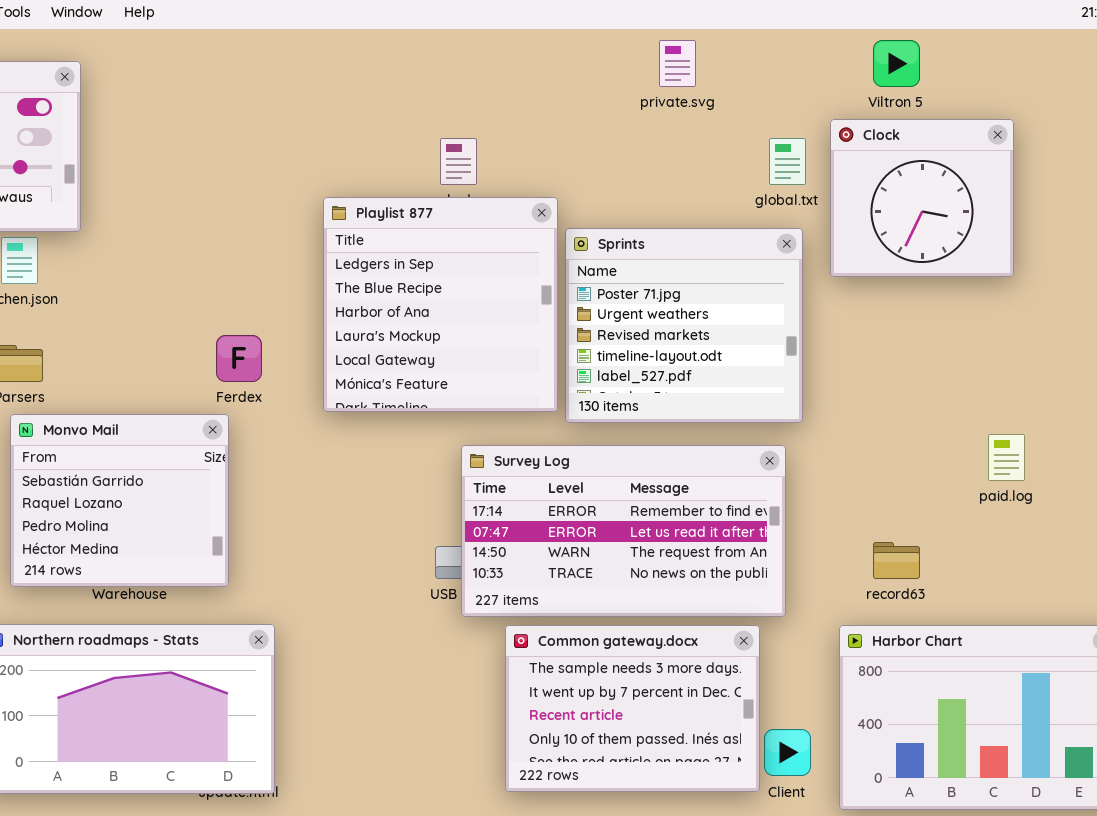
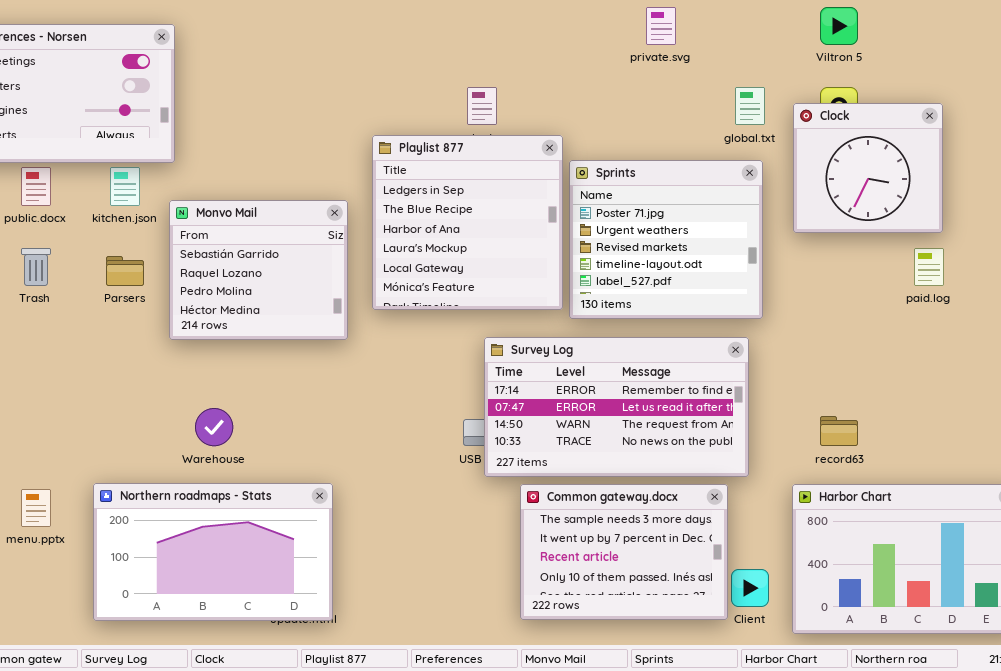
Clock: [830,119,1014,277] -> [793,103,943,233], moved
Monvo Mail: [10,414,229,587] -> [169,200,348,340], moved
paid.log: [988,434,1025,481] -> [914,248,944,286], moved

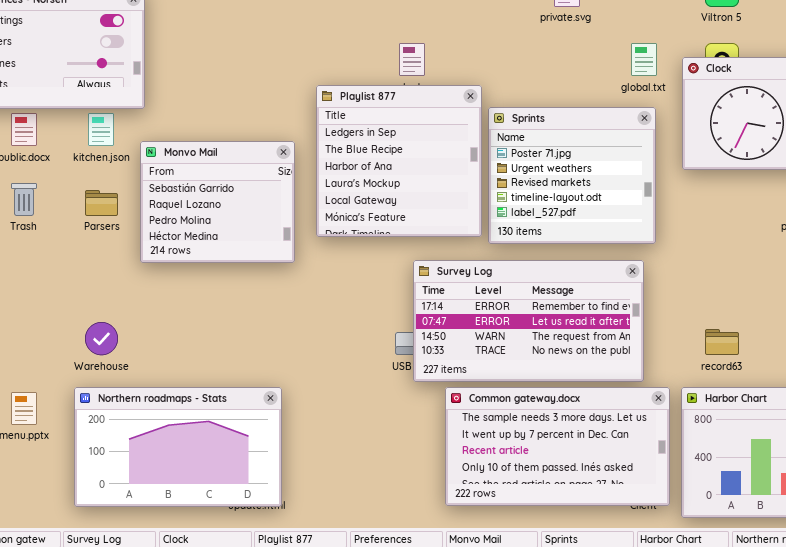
Warehouse: [195,408,233,446] -> [85,322,118,355], moved
Common gateway.docx: [520,484,728,620] -> [445,387,670,506], resized

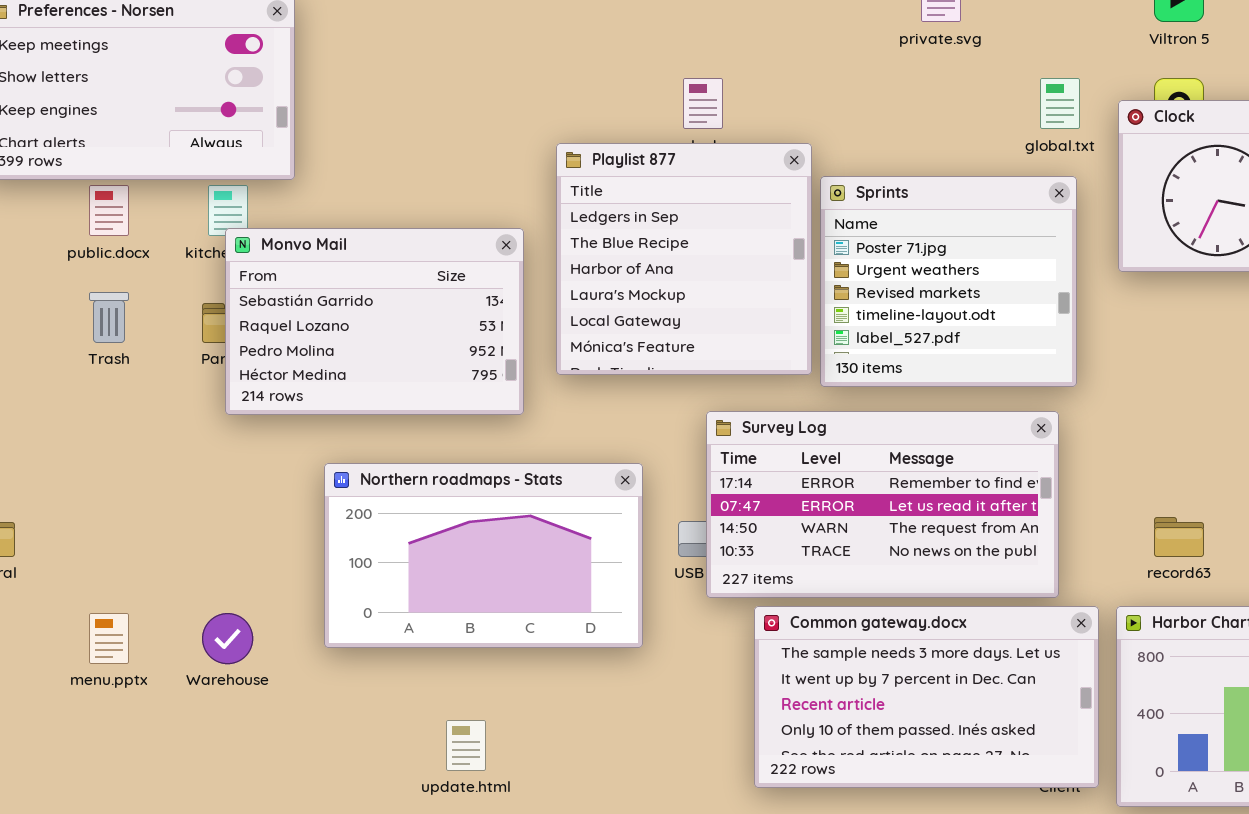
Monvo Mail: [140,141,295,263] -> [225,228,524,415], resized
Warehouse: [85,322,118,355] -> [202,613,253,664], moved
Northern roadmaps - Stats: [74,387,282,507] -> [324,463,643,648], moved

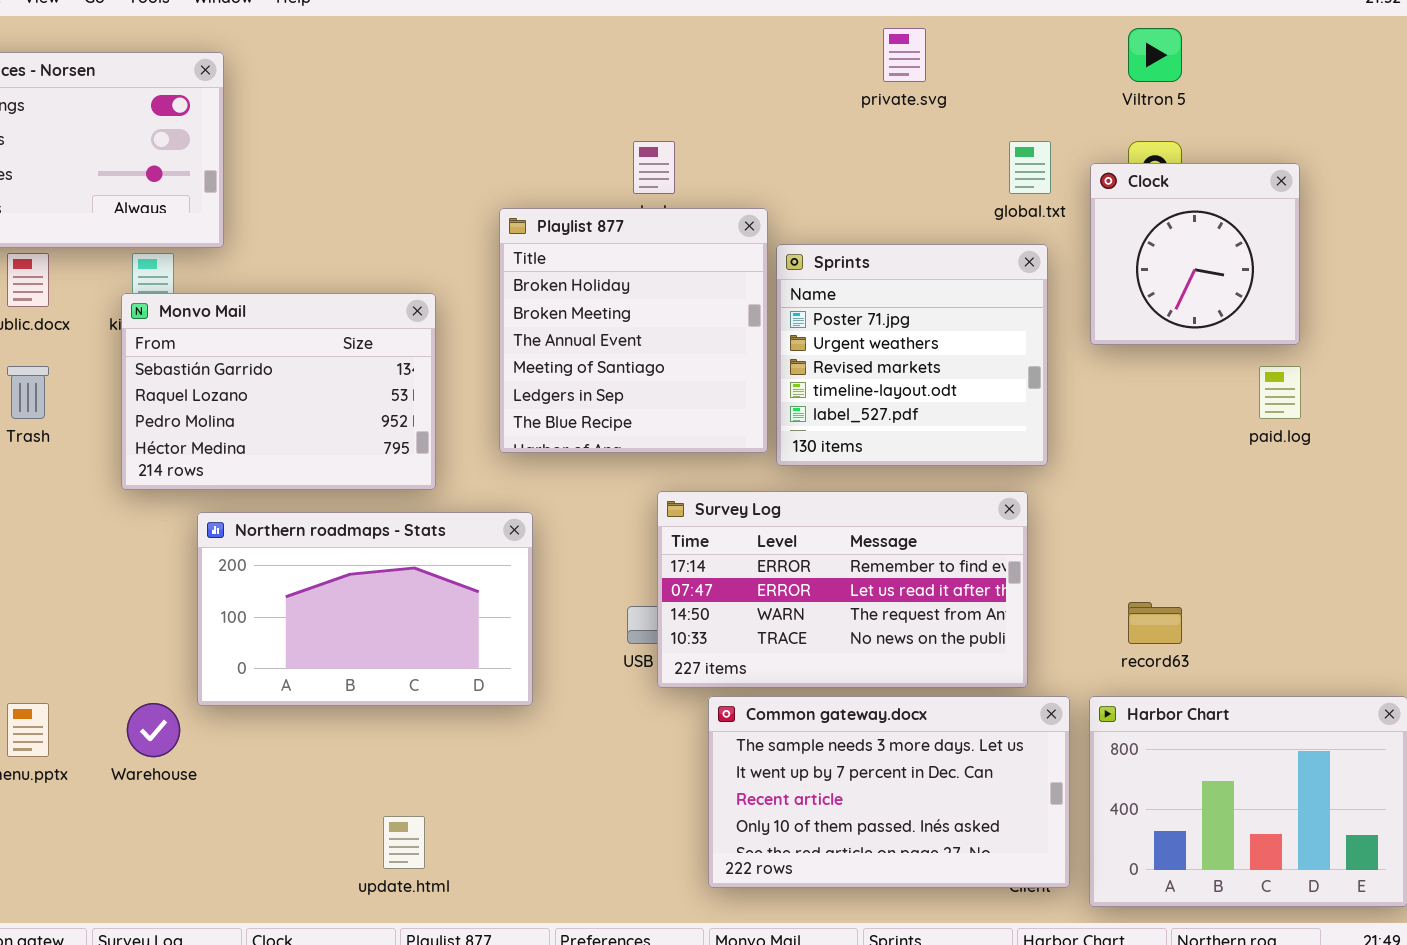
Playlist 877: [556,143,812,375] -> [499,208,768,453], scrolled up 4 rows
Monvo Mail: [225,228,524,415] -> [121,293,436,490], moved
Northern roadmaps - Stats: [324,463,643,648] -> [197,512,533,706], moved

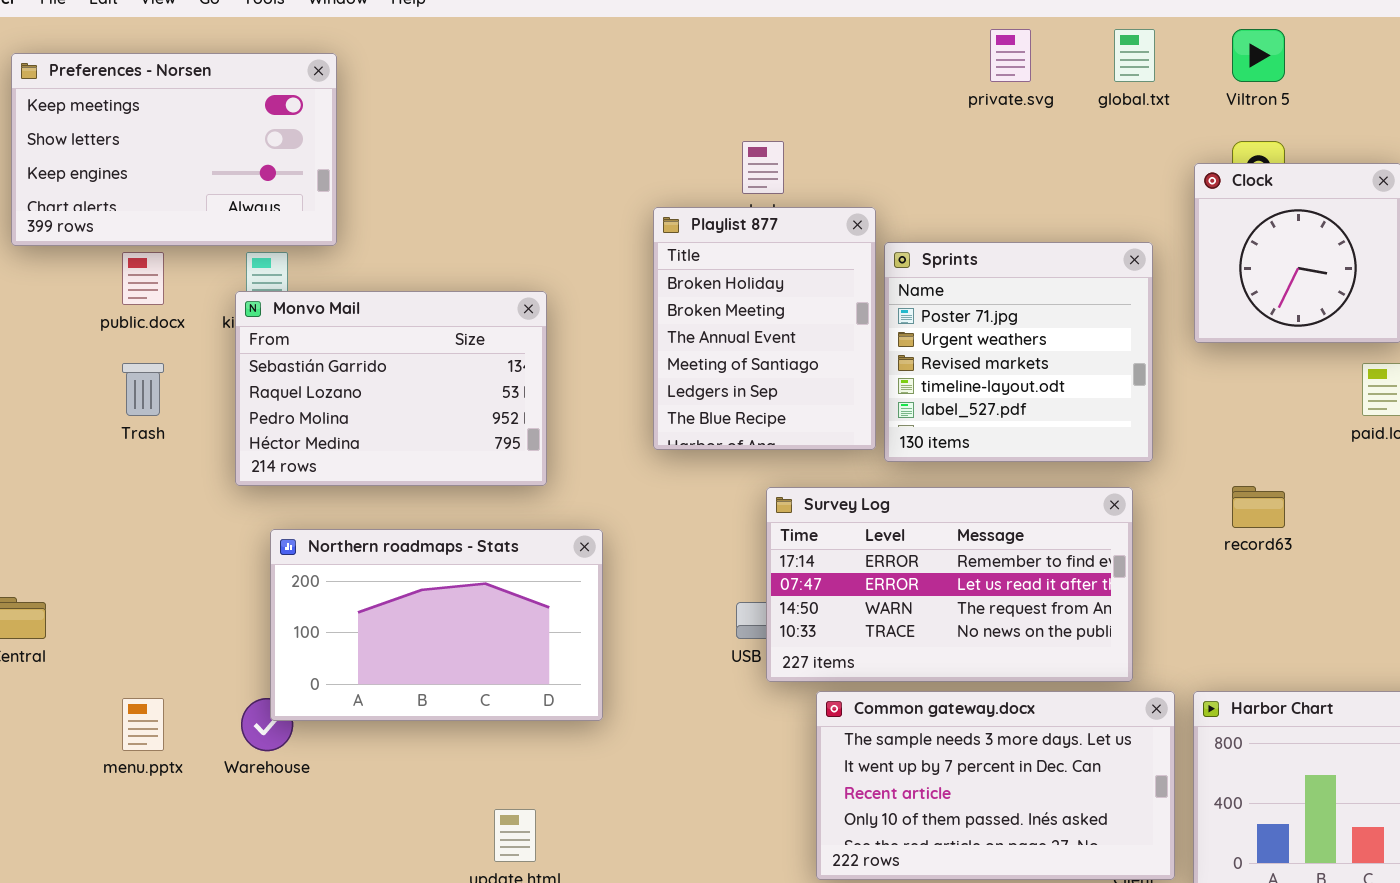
global.txt: [1009,141,1051,194] -> [1114,29,1155,82], moved
Playlist 877: [499,208,768,453] -> [653,207,876,450], resized
Northern roadmaps - Stats: [197,512,533,706] -> [270,529,603,721], moved
record63: [1128,602,1182,644] -> [1232,486,1285,528], moved

